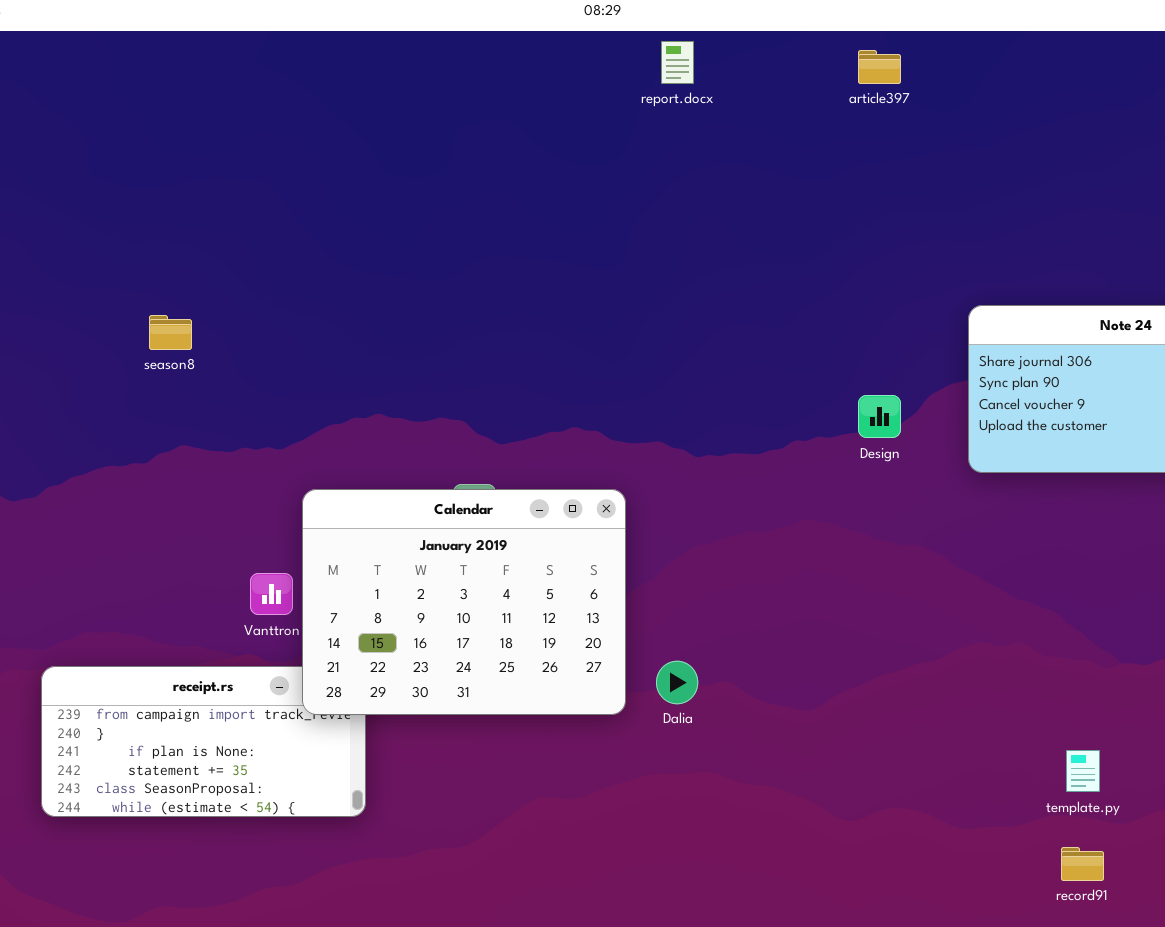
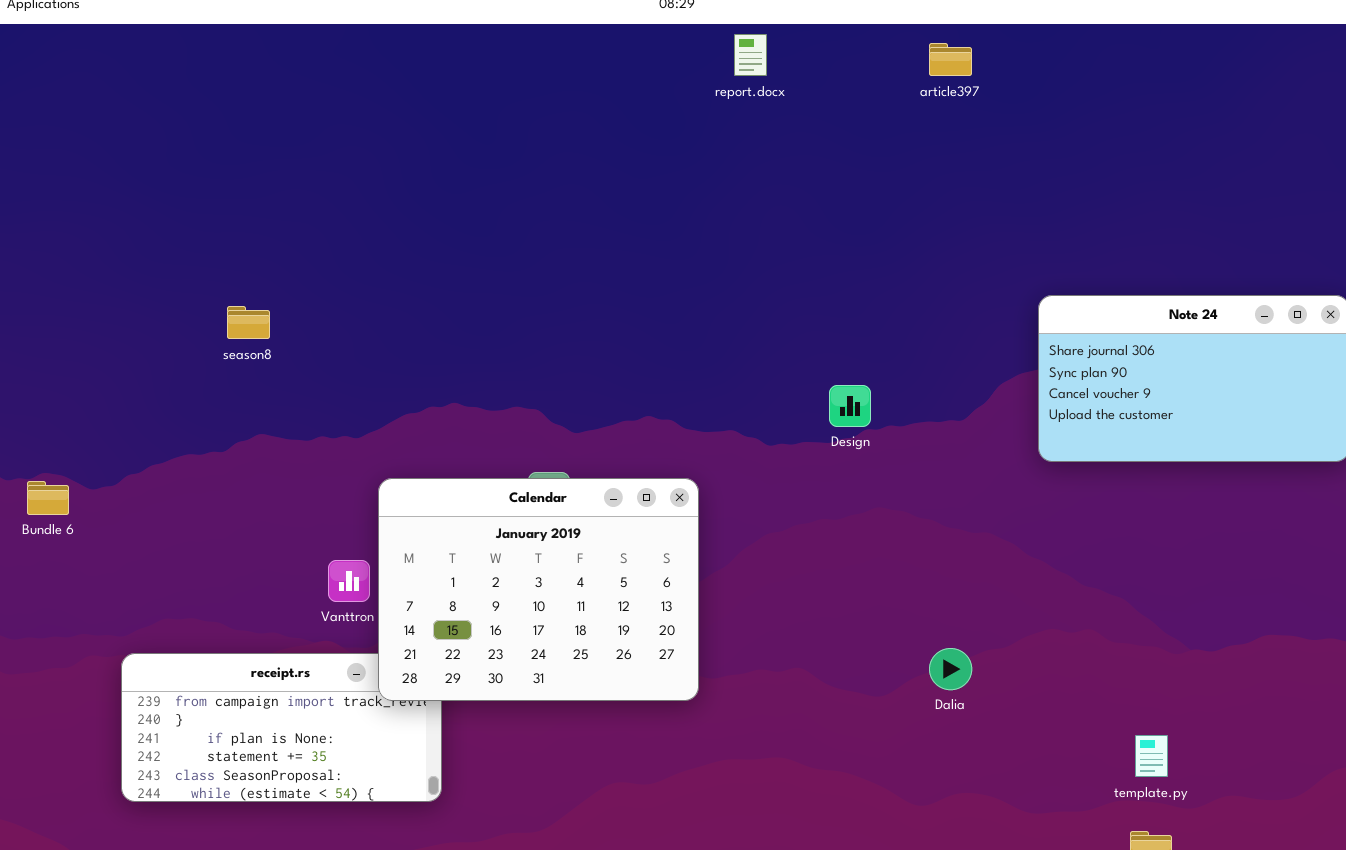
Design: [858,395,901,438] -> [829,385,871,427], moved
Dalia: [656,661,698,704] -> [929,648,972,690], moved

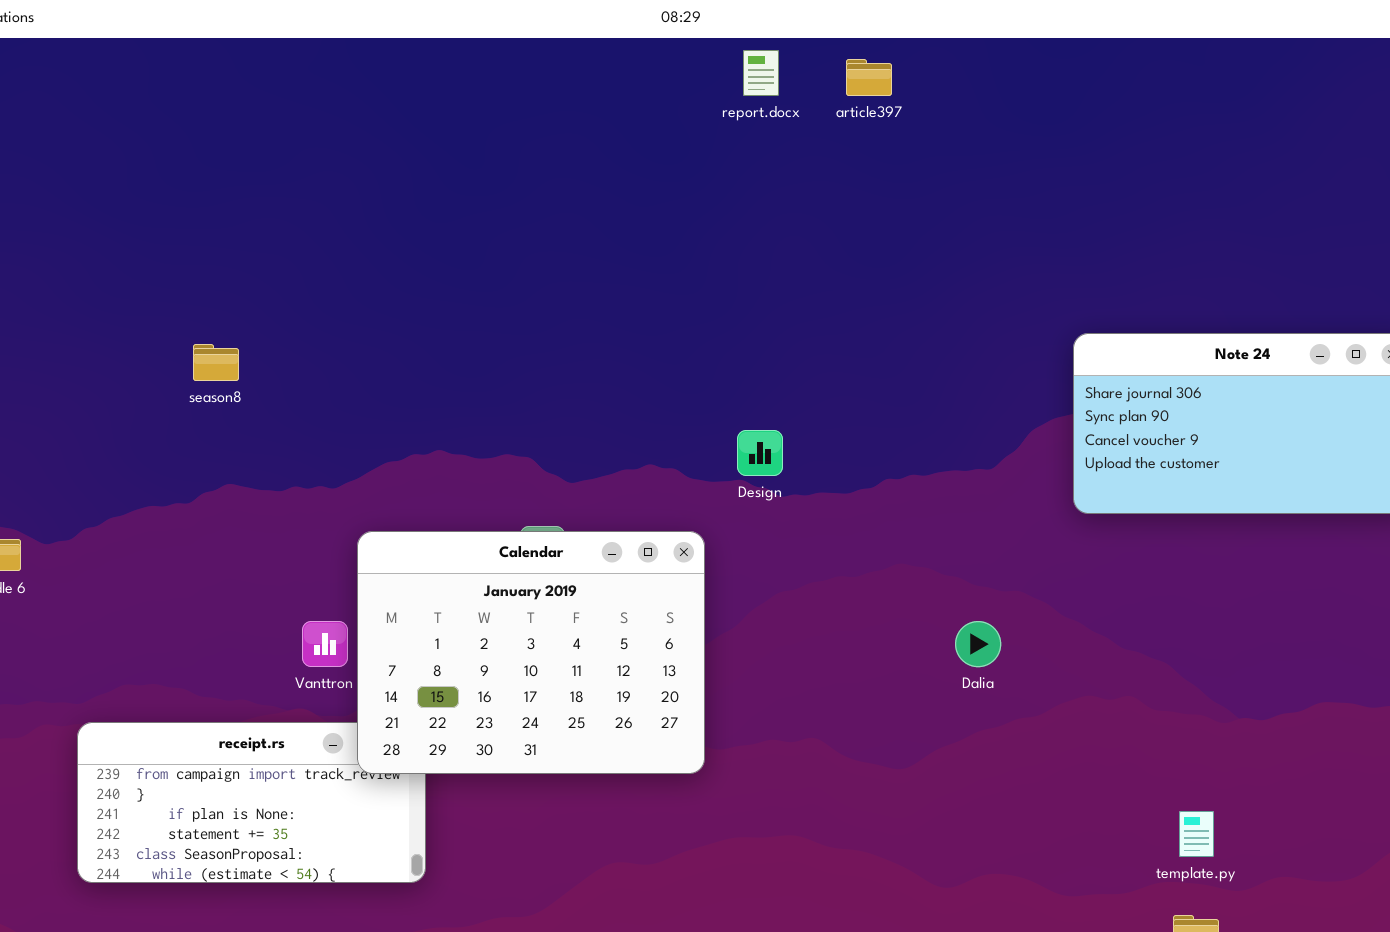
article397: [929,43,972,76] -> [846,59,892,96], moved
Design: [829,385,871,427] -> [737,430,783,476], moved
Dalia: [929,648,972,690] -> [955,621,1001,667], moved

